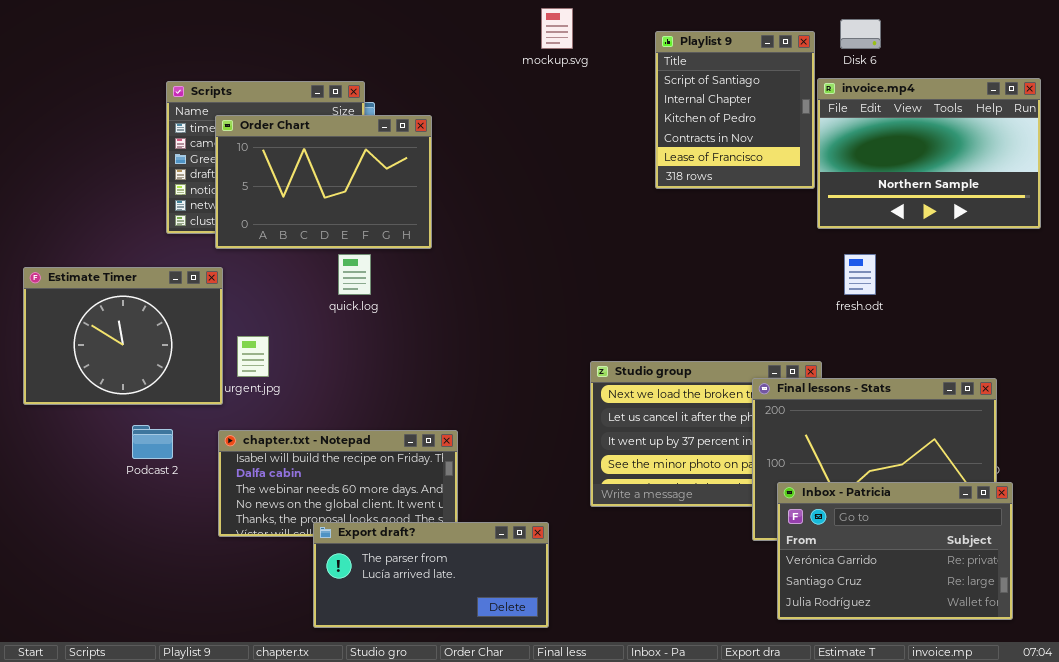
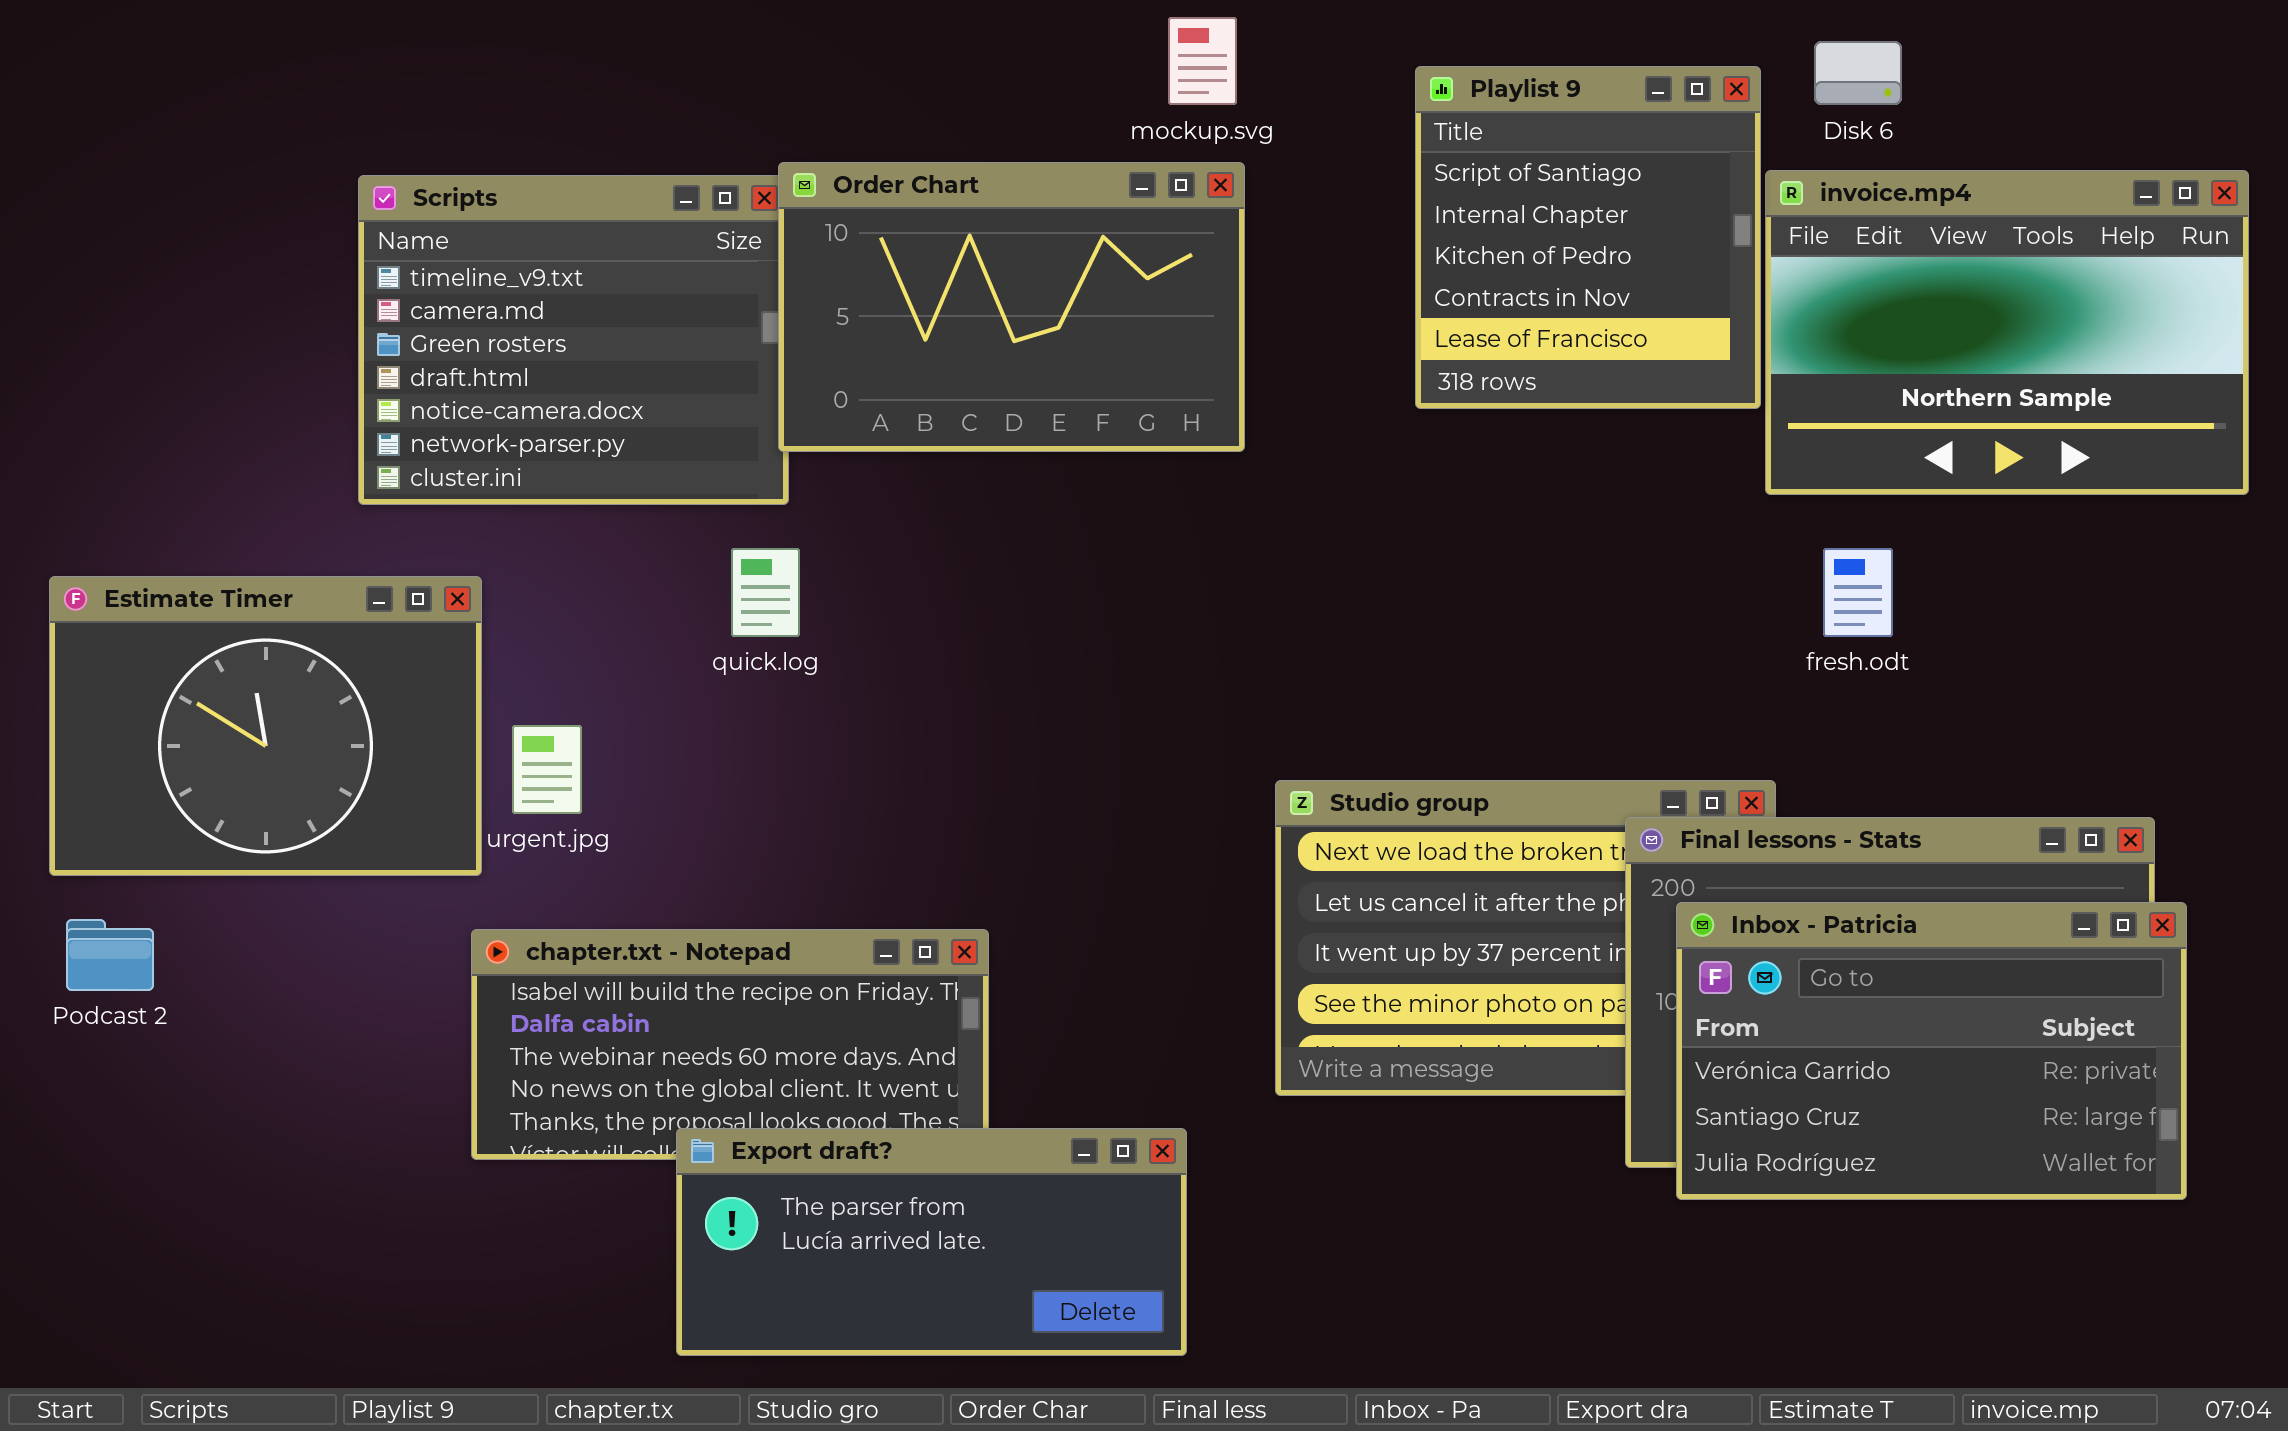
Order Chart: [215,115,432,249] -> [778,162,1245,452], moved
Podcast 2: [132,425,173,459] -> [66,919,154,991], moved
Inbox - Patricia: [777,482,1013,620] -> [1676,902,2187,1200], moved

